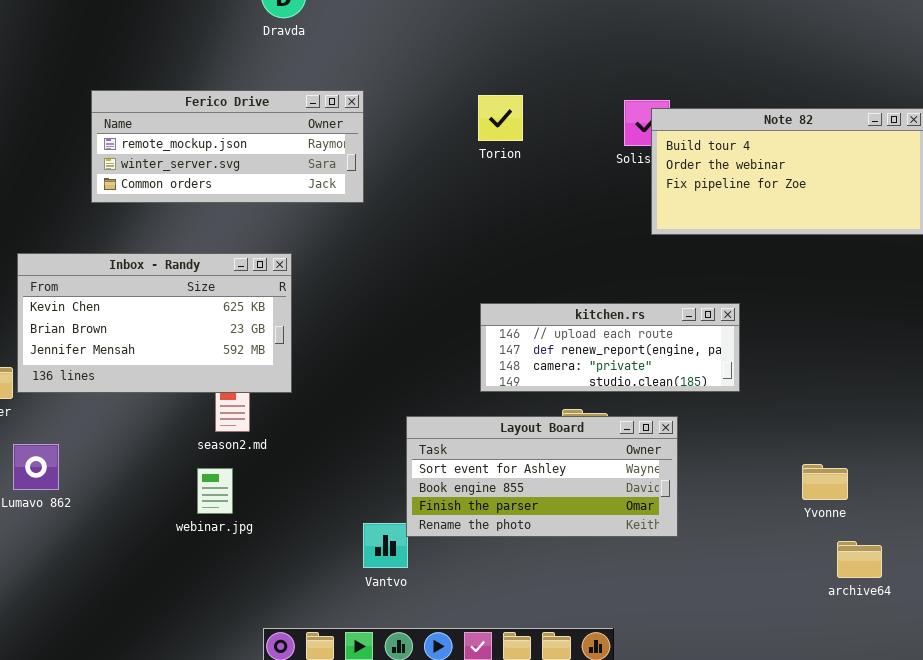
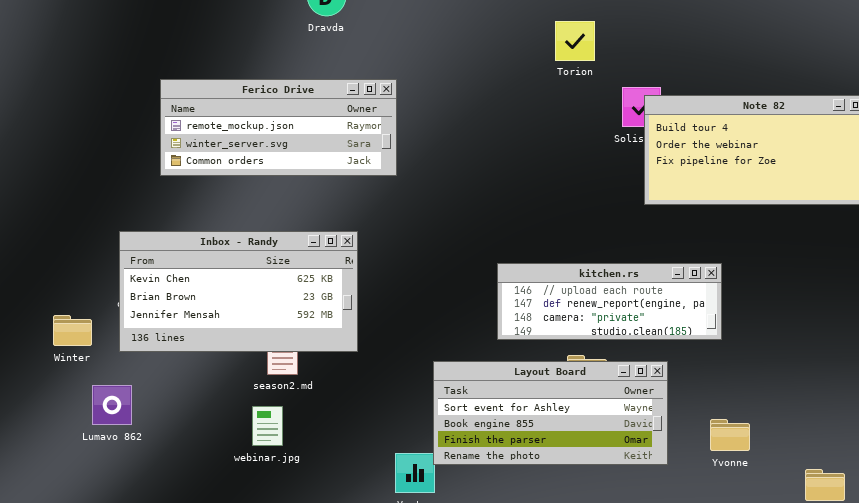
Torion: [478,95,523,141] -> [555,21,595,61], moved
Inbox - Randy: [17,253,292,393] -> [119,231,358,352], moved
Yvonne: [802,464,848,500] -> [710,419,750,451], moved

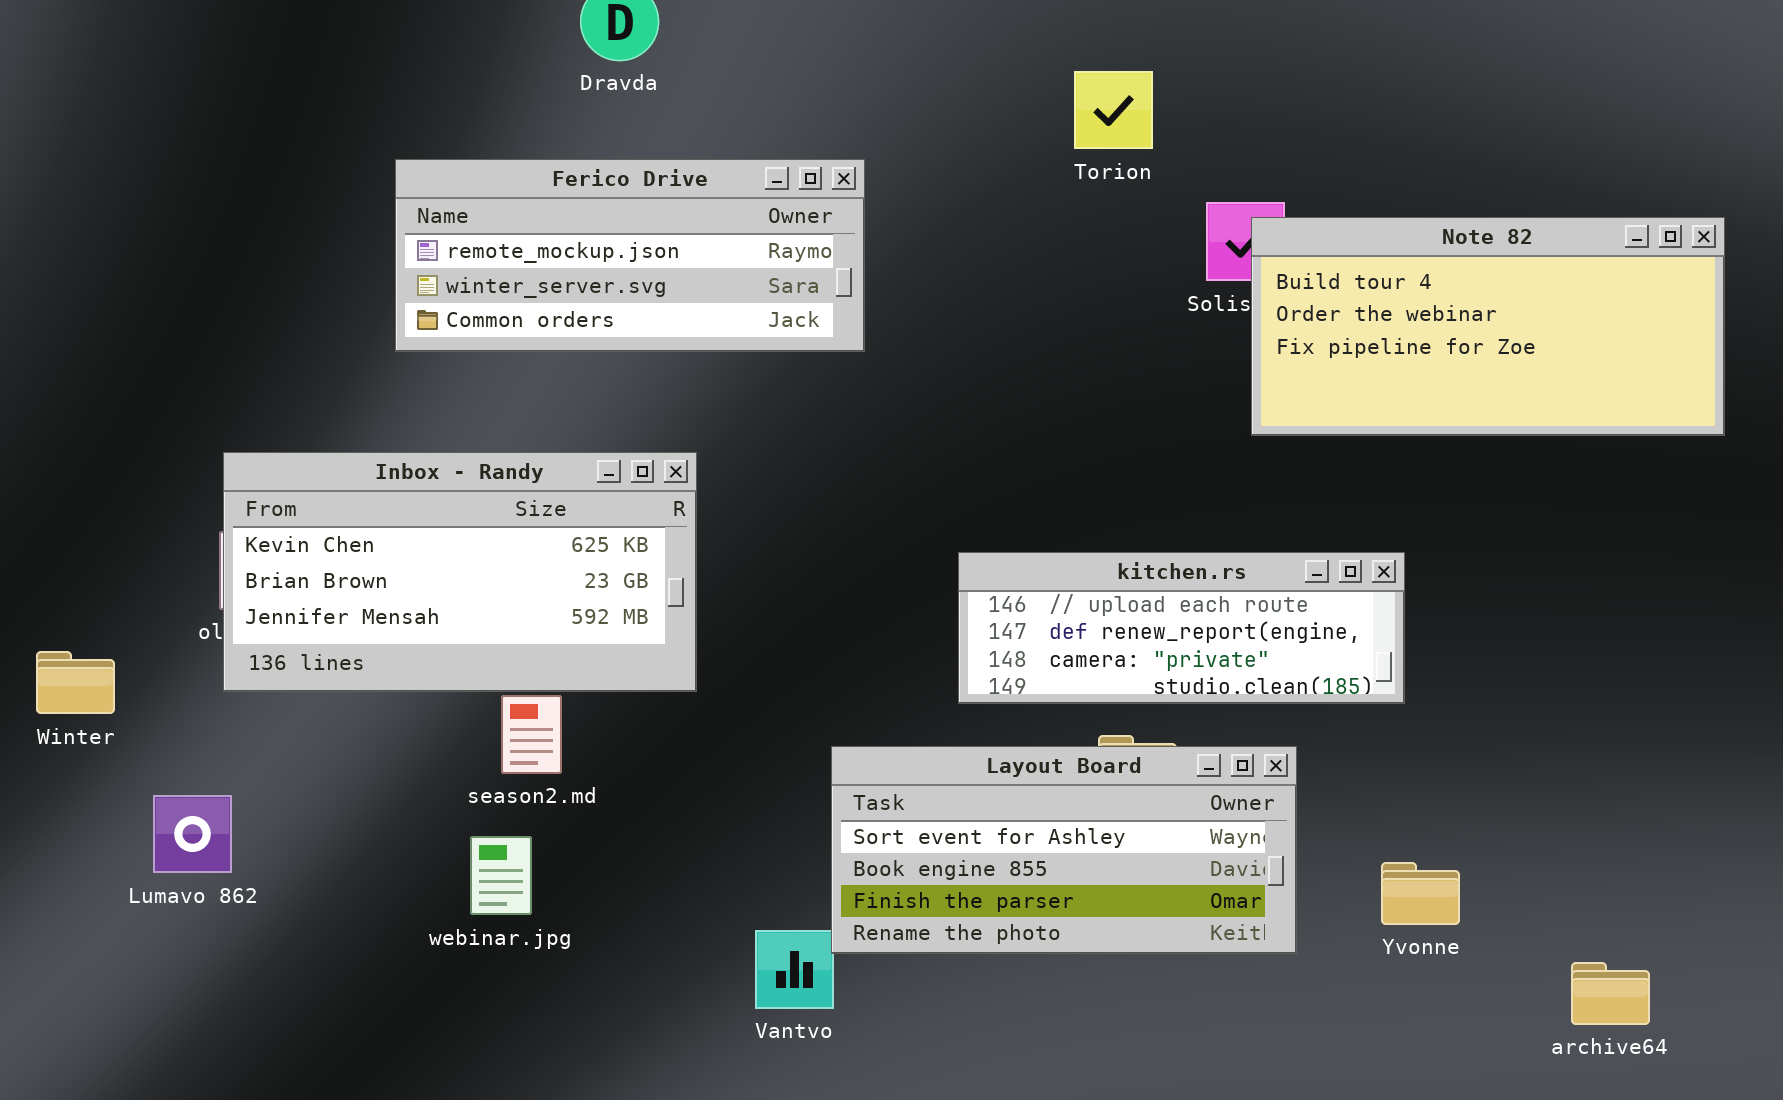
Ferico Drive: [160,79,397,176] -> [395,159,865,352], moved
Inbox - Randy: [119,231,358,352] -> [223,452,697,692], moved
Winter: [53,315,92,346] -> [36,651,115,714], moved

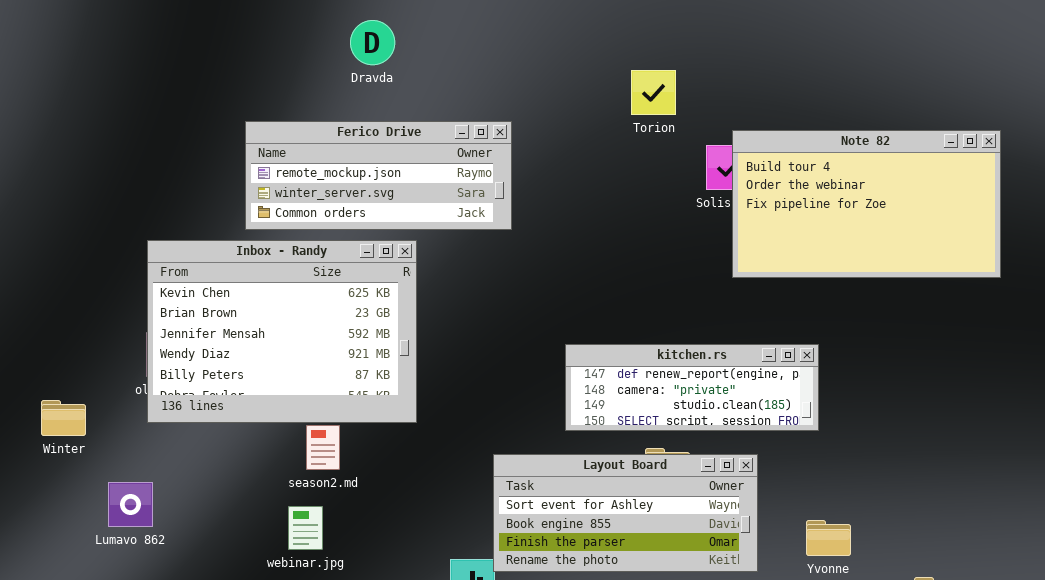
Note 82: [1251,217,1725,436] -> [732,130,1001,278], resized
Inbox - Randy: [223,452,697,692] -> [147,240,417,423], resized
kitchen.rs: [958,552,1405,704] -> [565,344,819,431], scrolled down 1 row

